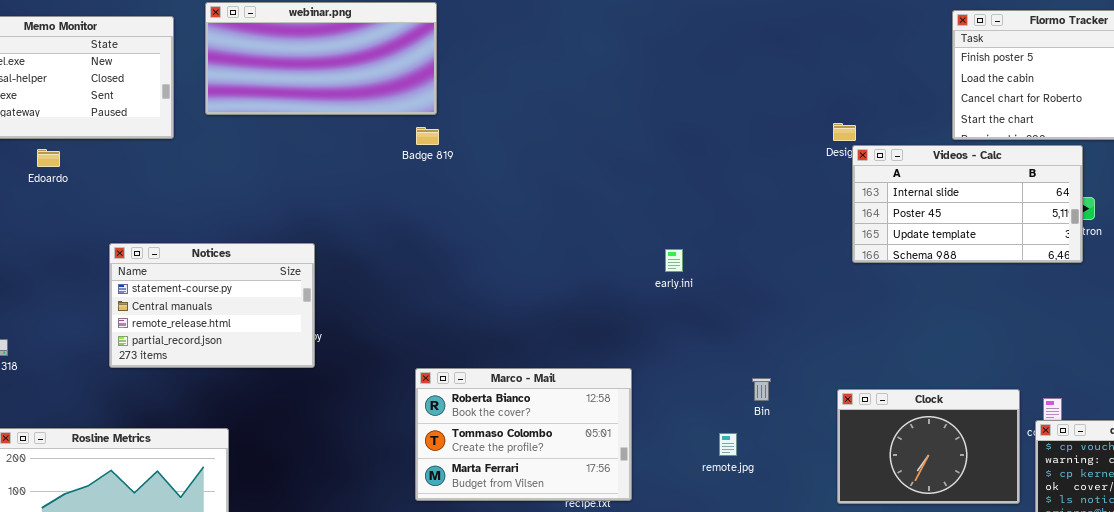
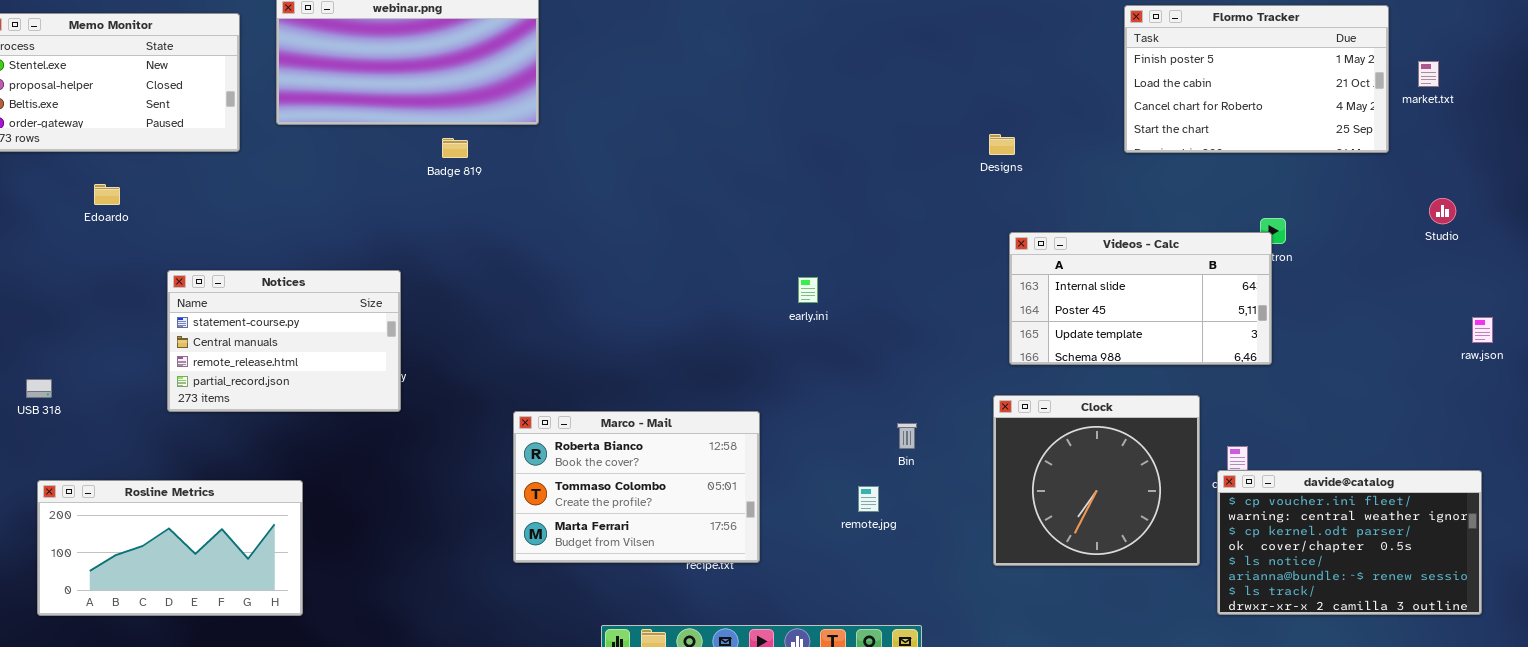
Badge 819: [416,127,439,145] -> [442,138,468,158], moved
Videos - Calc: [852,145,1083,263] -> [1009,232,1272,365], moved
Edoardo: [37,149,60,167] -> [94,184,120,205], moved
Clock: [837,389,1020,504] -> [993,395,1200,566], resized

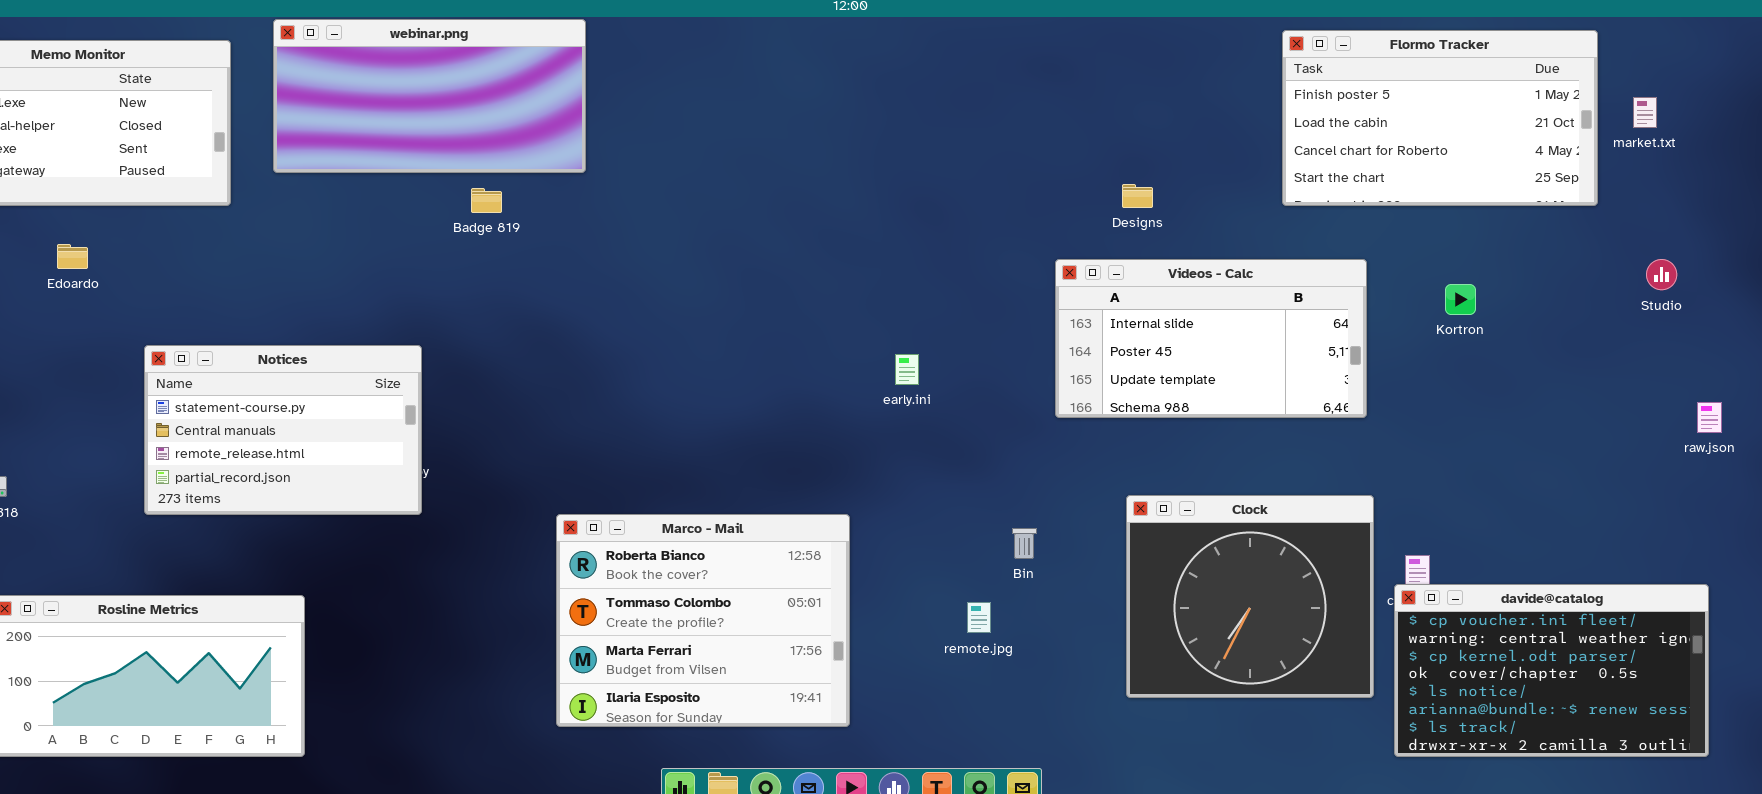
Videos - Calc: [1009,232,1272,365] -> [1055,259,1367,418], moved
Marco - Mail: [513,411,760,563] -> [556,514,850,727], resized

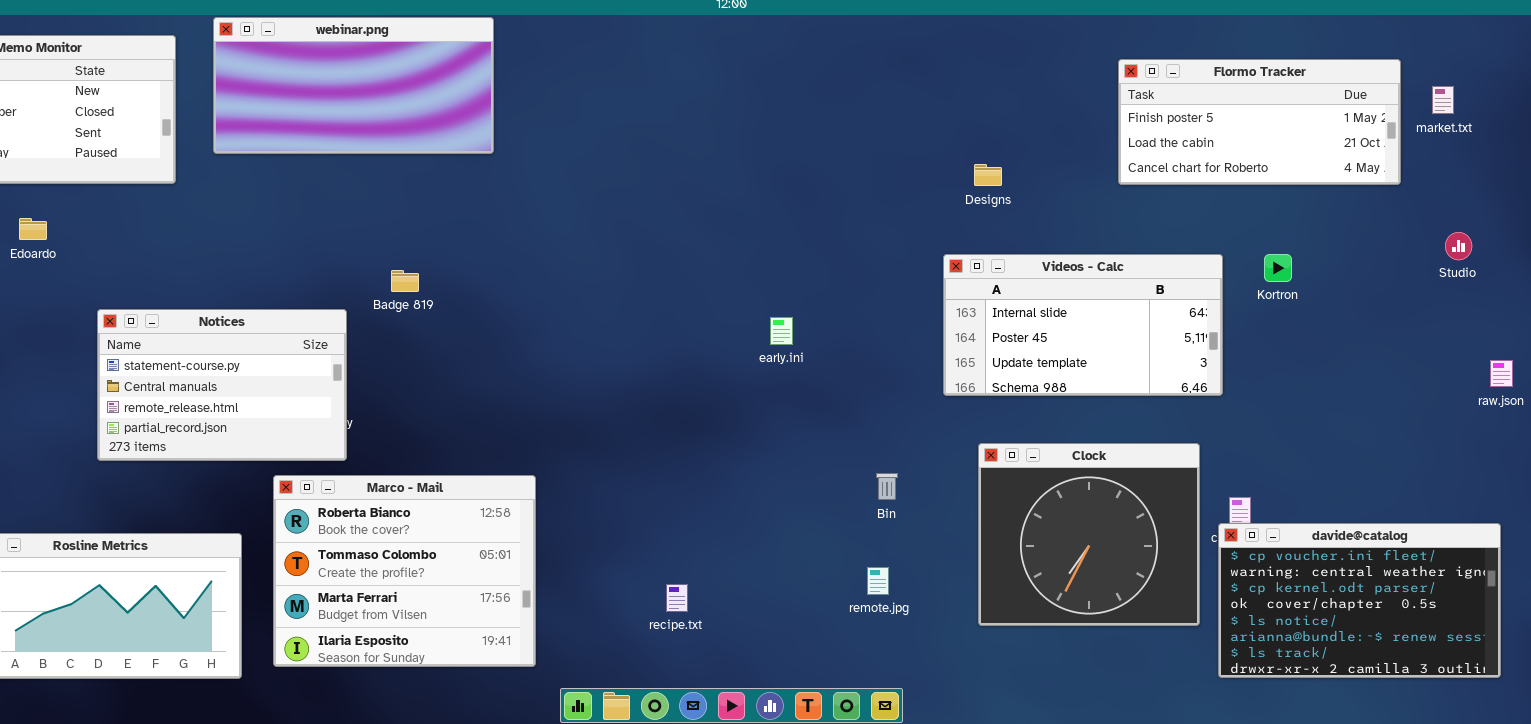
Flormo Tracker: [1282,30,1598,206] -> [1118,59,1401,185], resized
Badge 819: [471,188,502,213] -> [391,270,419,292], moved
Videos - Calc: [1055,259,1367,418] -> [943,254,1223,396], moved
Marco - Mail: [556,514,850,727] -> [273,475,536,667], moved
remote.jpg: [967,602,991,633] -> [867,567,889,595], moved

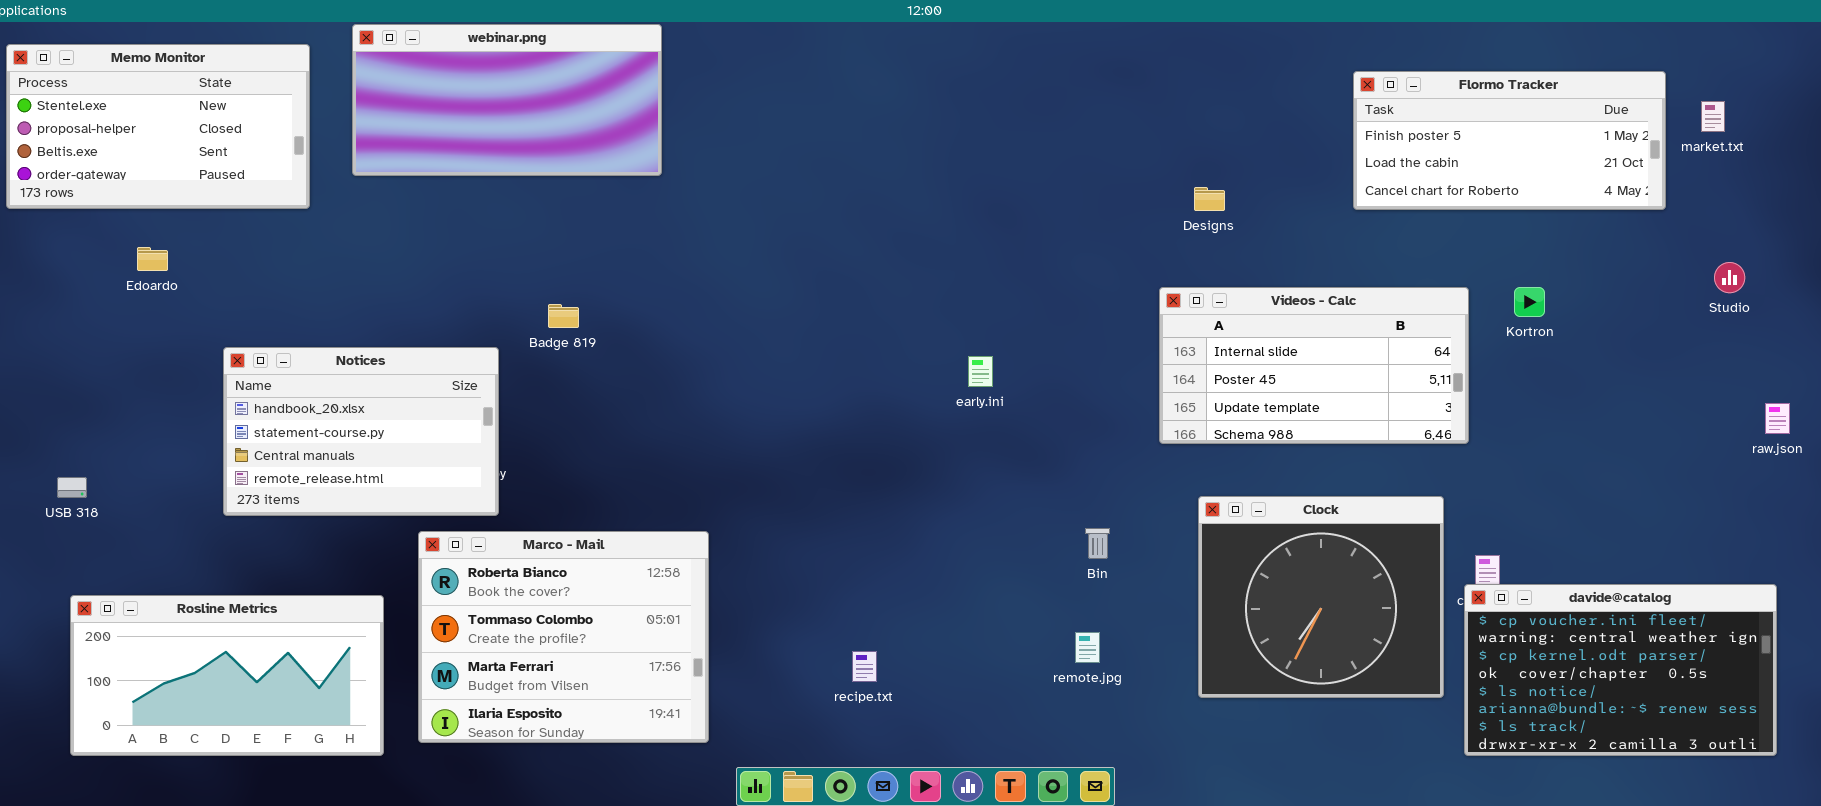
Notices: [97,309,347,461] -> [223,347,499,516], scrolled up 1 row

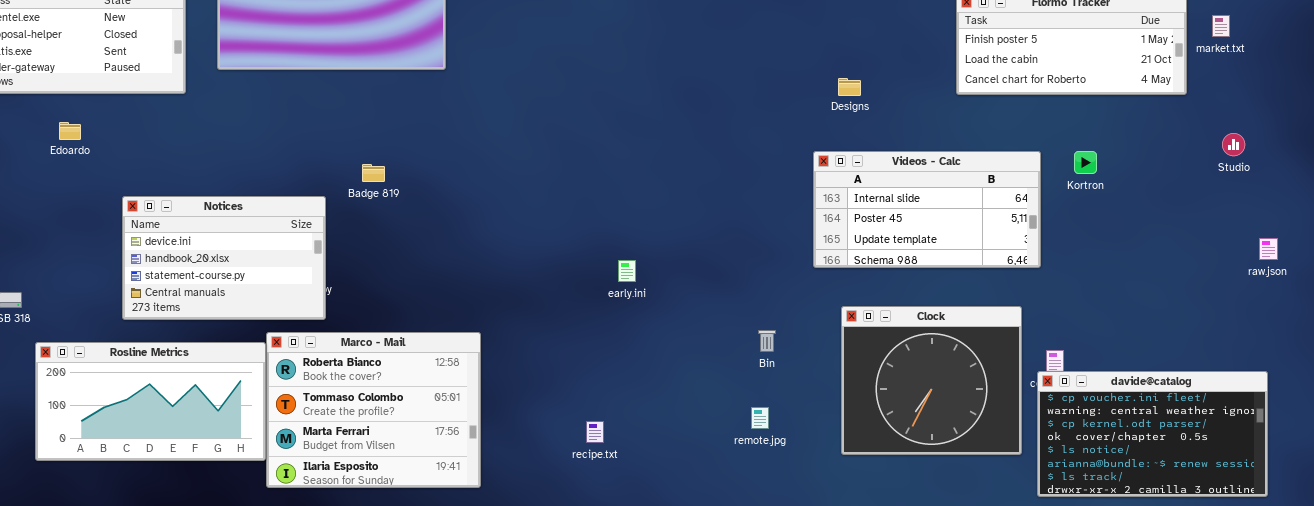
Notices: [223,347,499,516] -> [122,196,326,320], scrolled up 1 row
early.ini: [968,356,993,387] -> [618,260,636,282], moved
Rosline Metrics: [70,595,384,756] -> [35,342,266,461], moved

